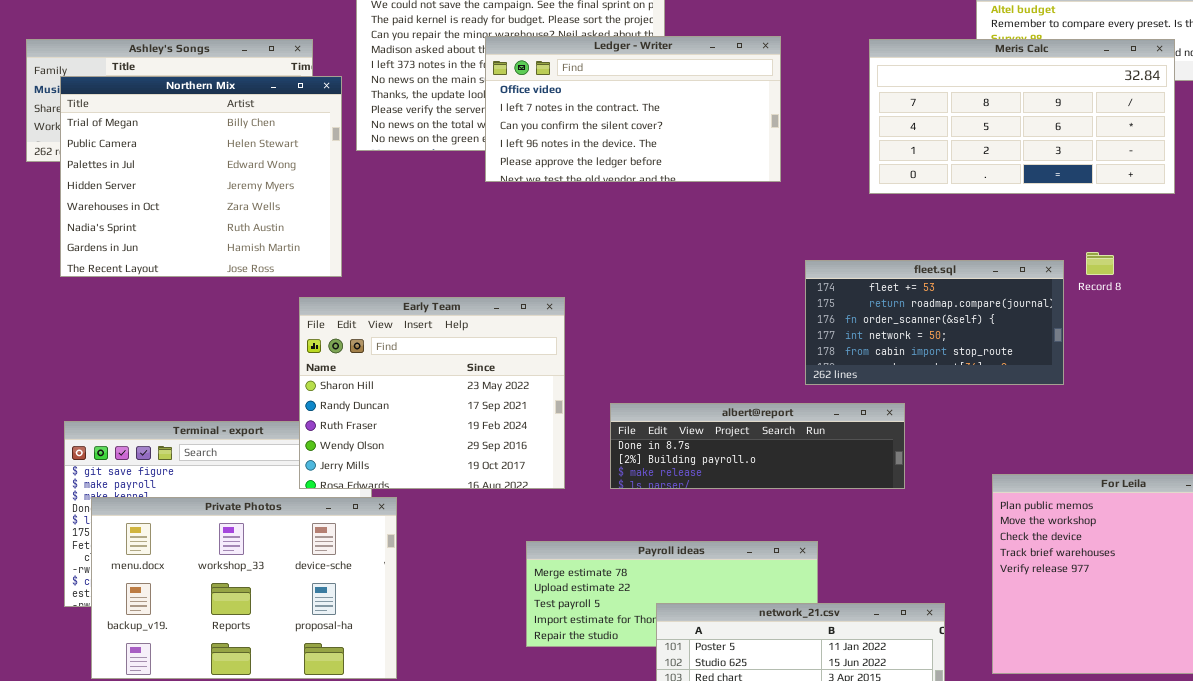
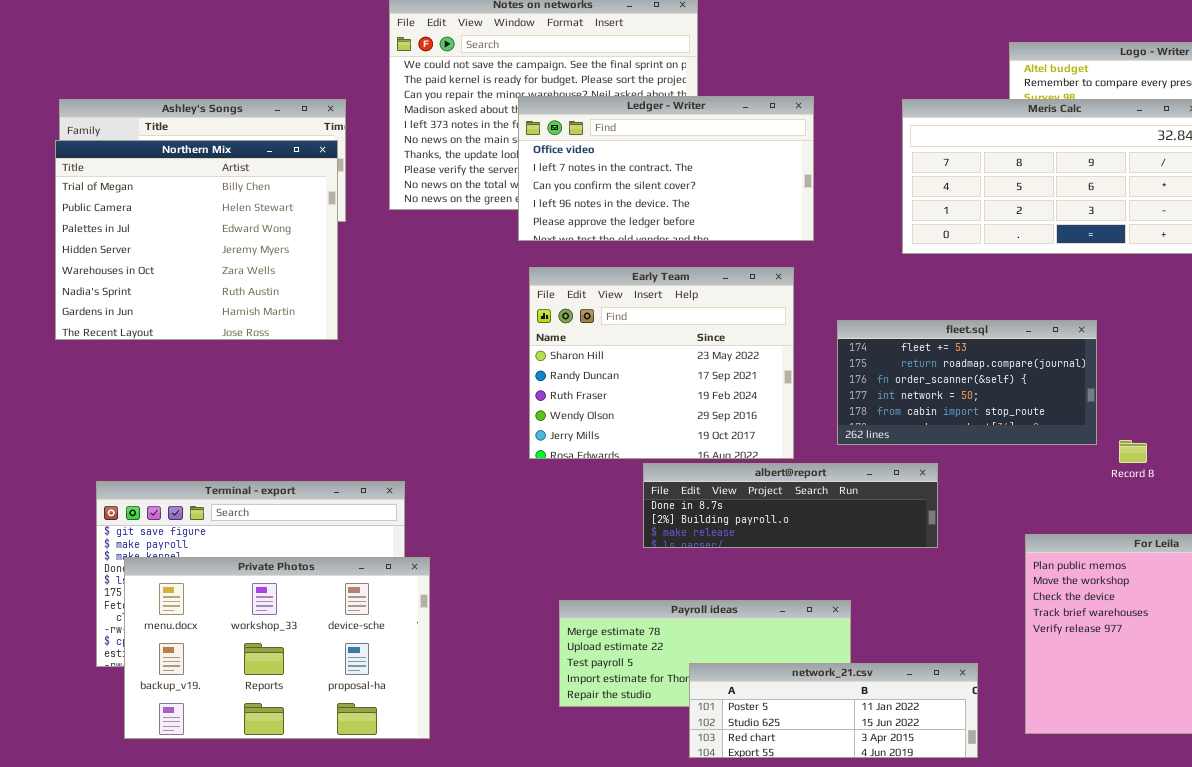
Northern Mix: [60,76,342,277] -> [55,140,338,340], moved
Record 8: [1086,252,1114,275] -> [1119,440,1147,463], moved
Early Team: [299,297,565,489] -> [529,267,794,459], moved

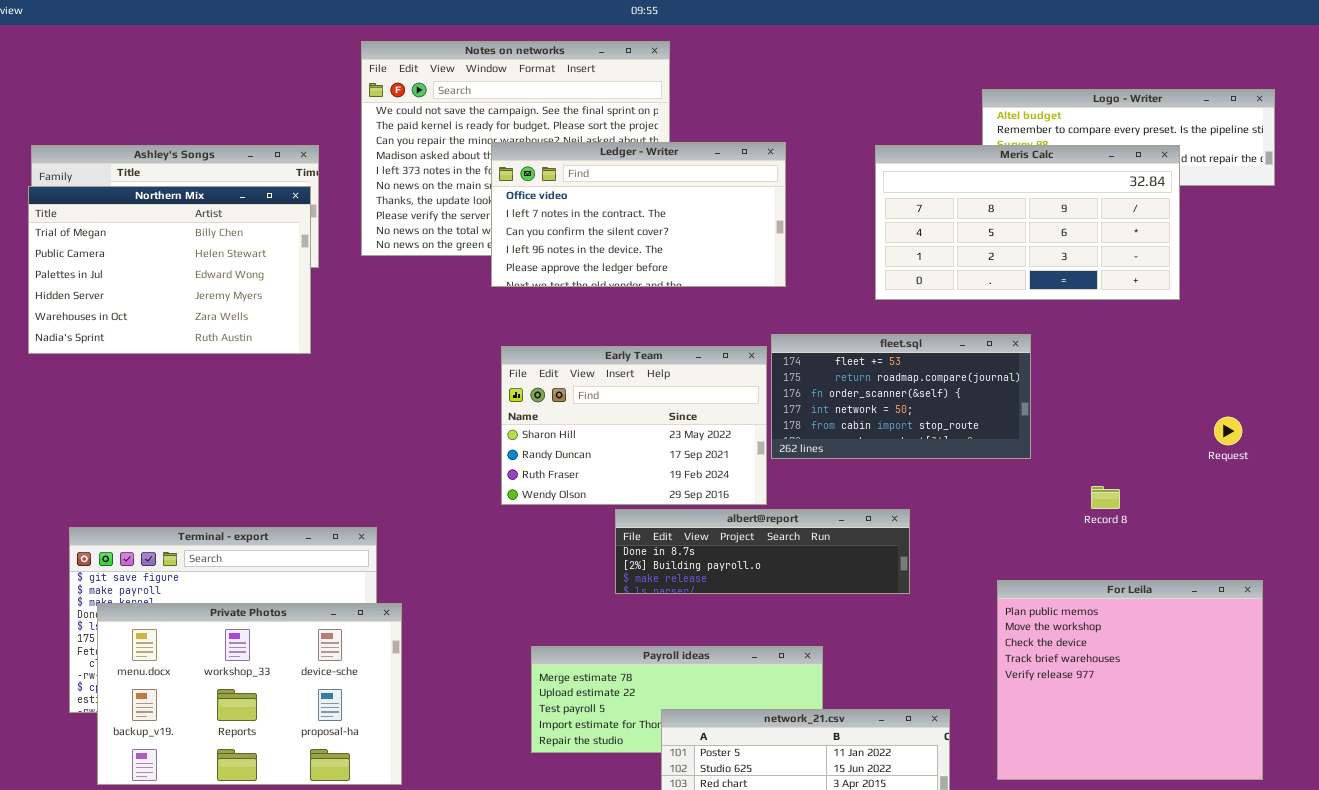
Northern Mix: [55,140,338,340] -> [28,186,311,354], resized
Early Team: [529,267,794,459] -> [501,346,767,505], resized
fleet.sql: [837,320,1097,445] -> [771,334,1031,459], moved

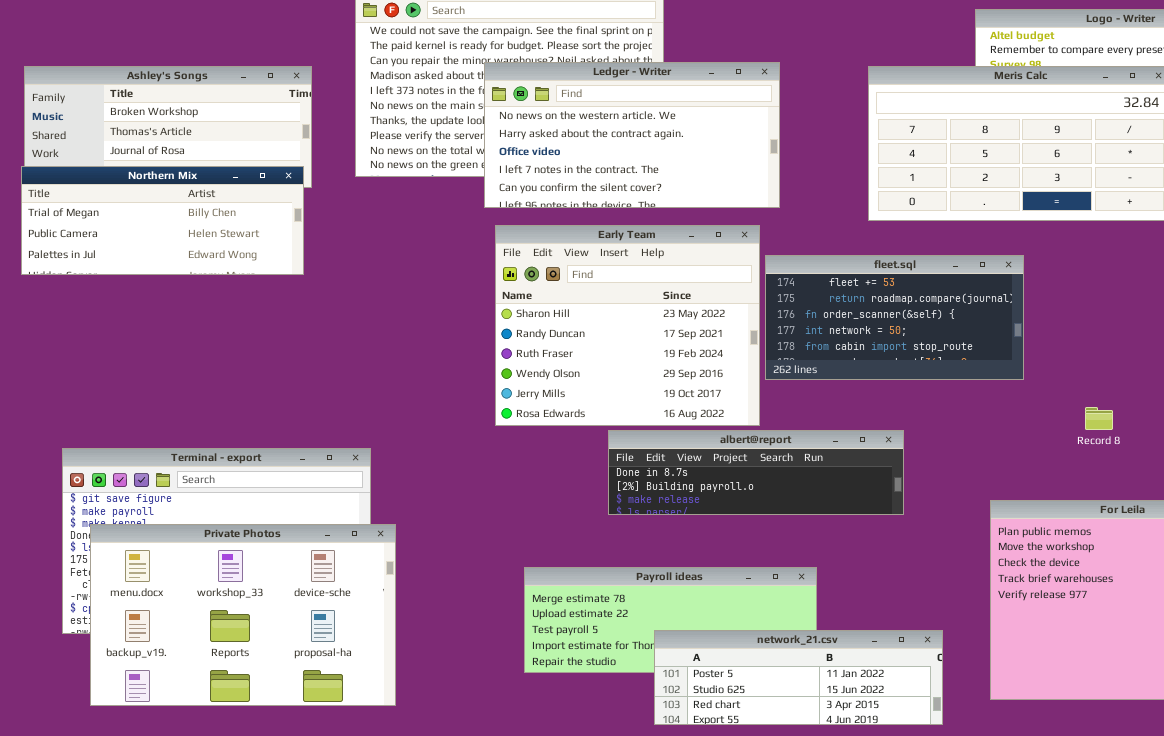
Ledger - Writer: [491,142,786,287] -> [484,62,780,208], scrolled up 2 rows
Northern Mix: [28,186,311,354] -> [21,166,304,275], resized
Early Team: [501,346,767,505] -> [495,225,760,426], resized

